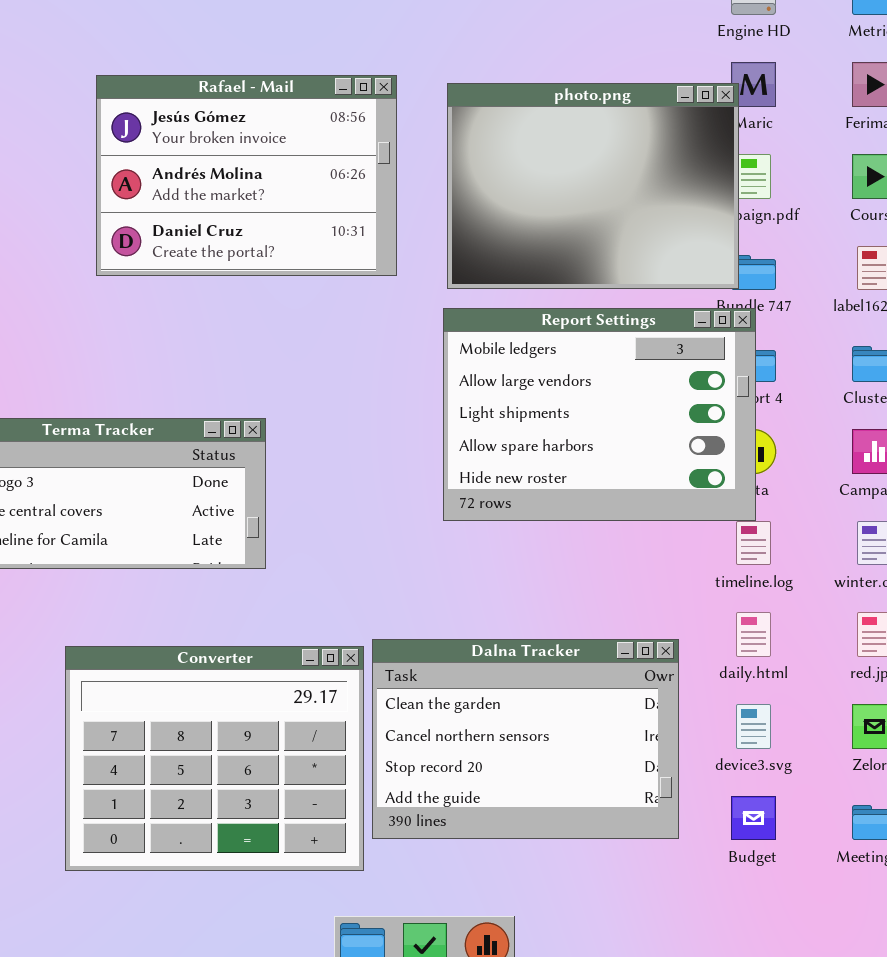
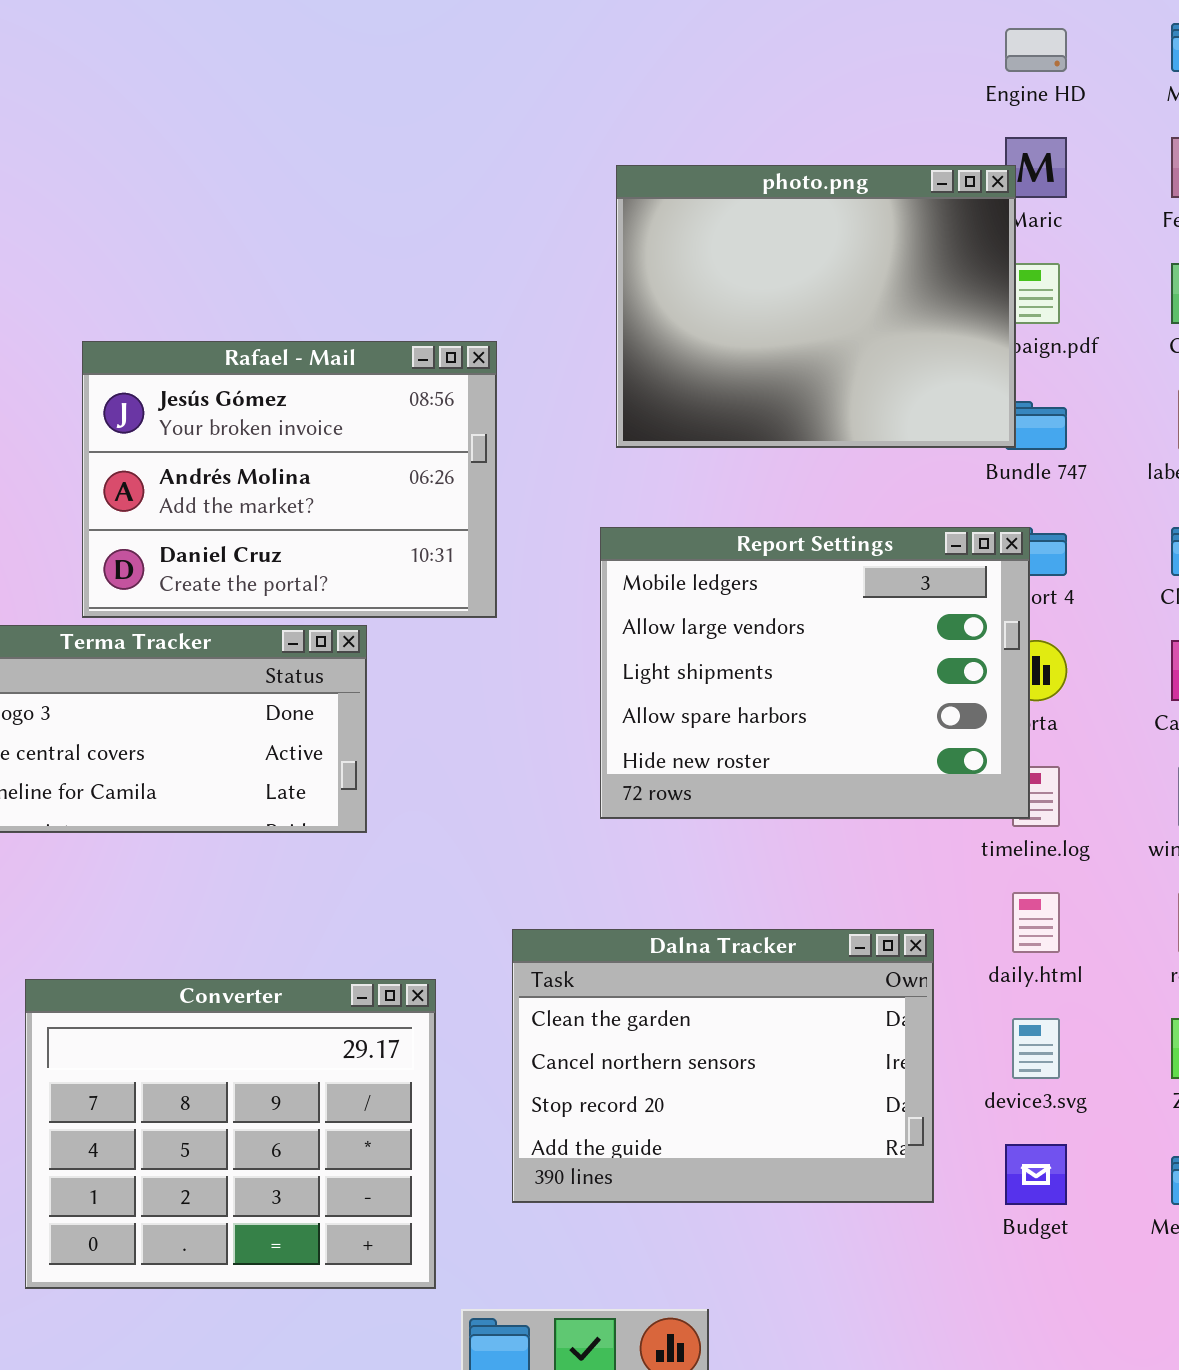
Rafael - Mail: [96,75,397,276] -> [82,341,497,618], moved
Report Settings: [443,308,756,521] -> [600,527,1030,819], moved
Converter: [65,646,364,871] -> [25,979,436,1289], moved

